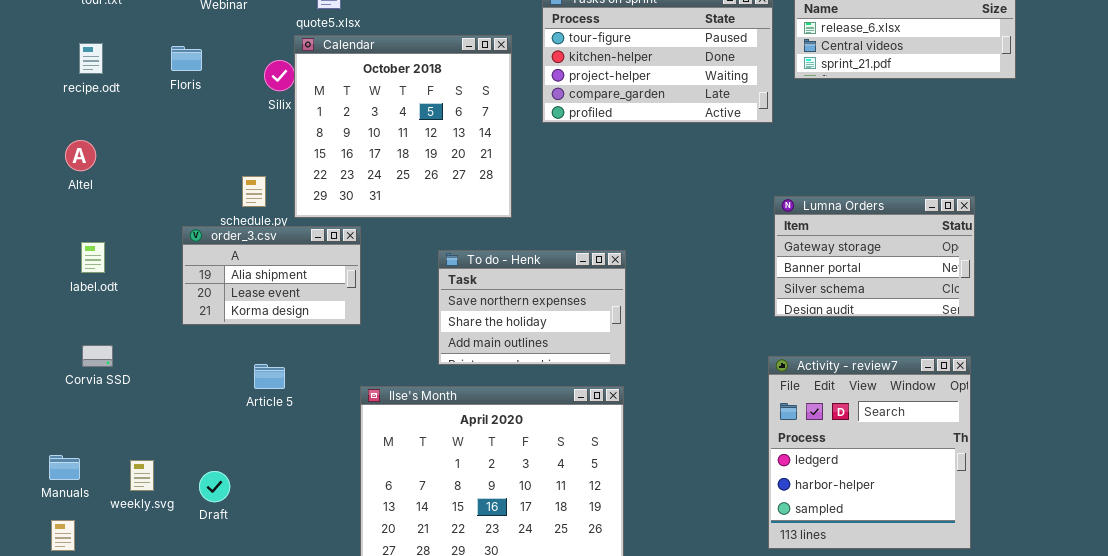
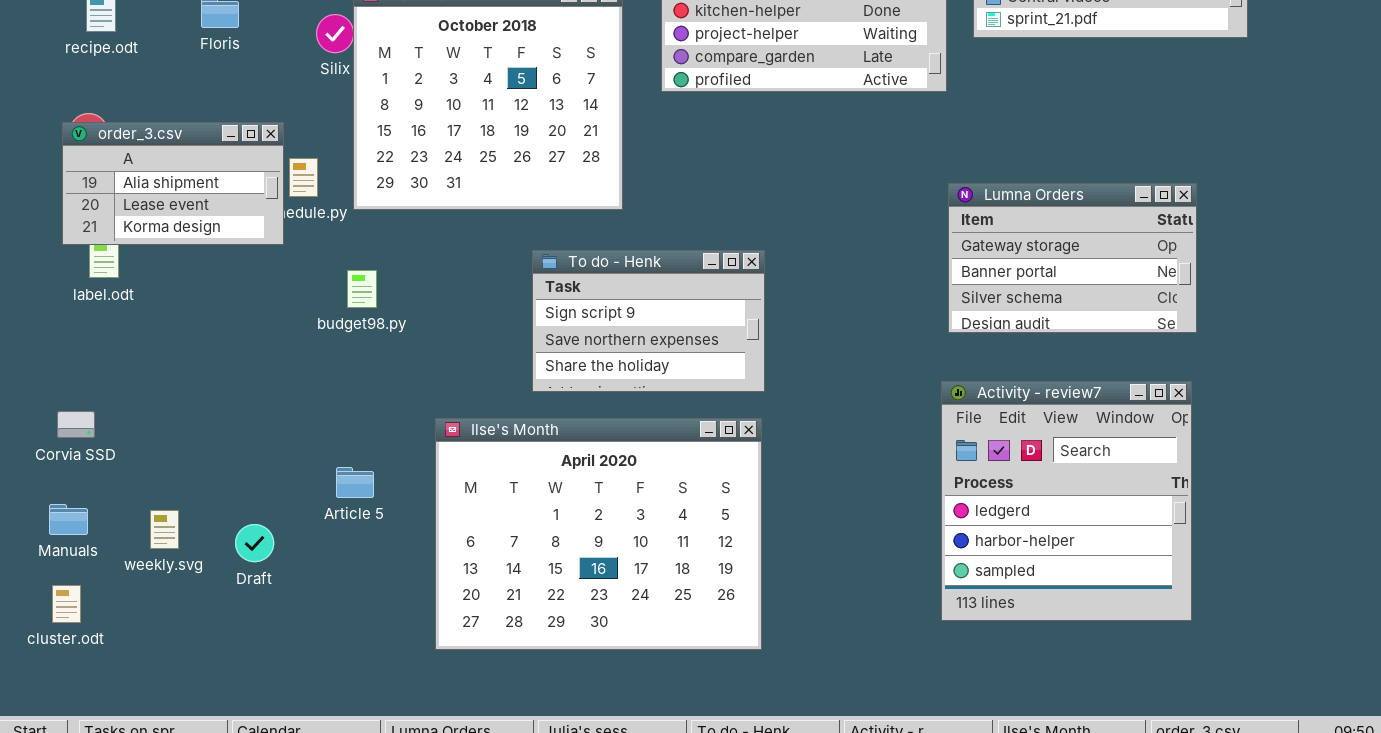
order_3.csv: [182,226,361,325] -> [62,122,284,245], moved
To do - Henk: [438,250,626,365] -> [532,250,765,392], scrolled up 1 row
Corvia SSD: [82,345,113,367] -> [57,411,95,438], moved
Article 5: [254,364,285,389] -> [336,467,374,498], moved

